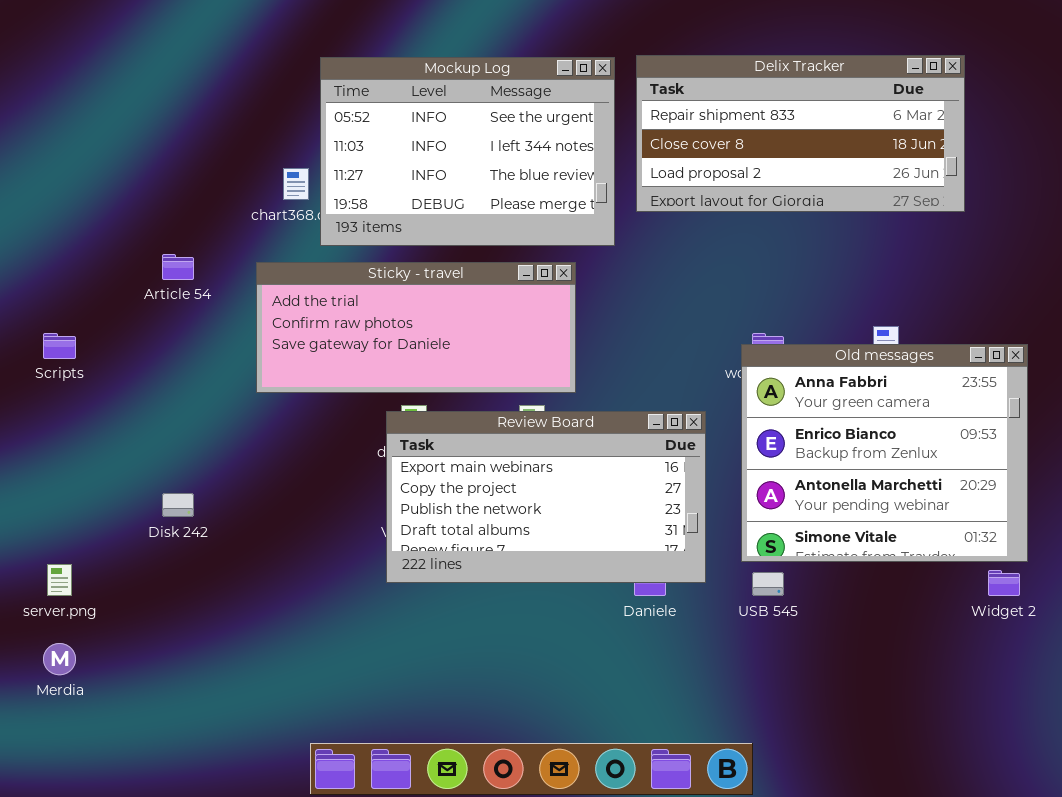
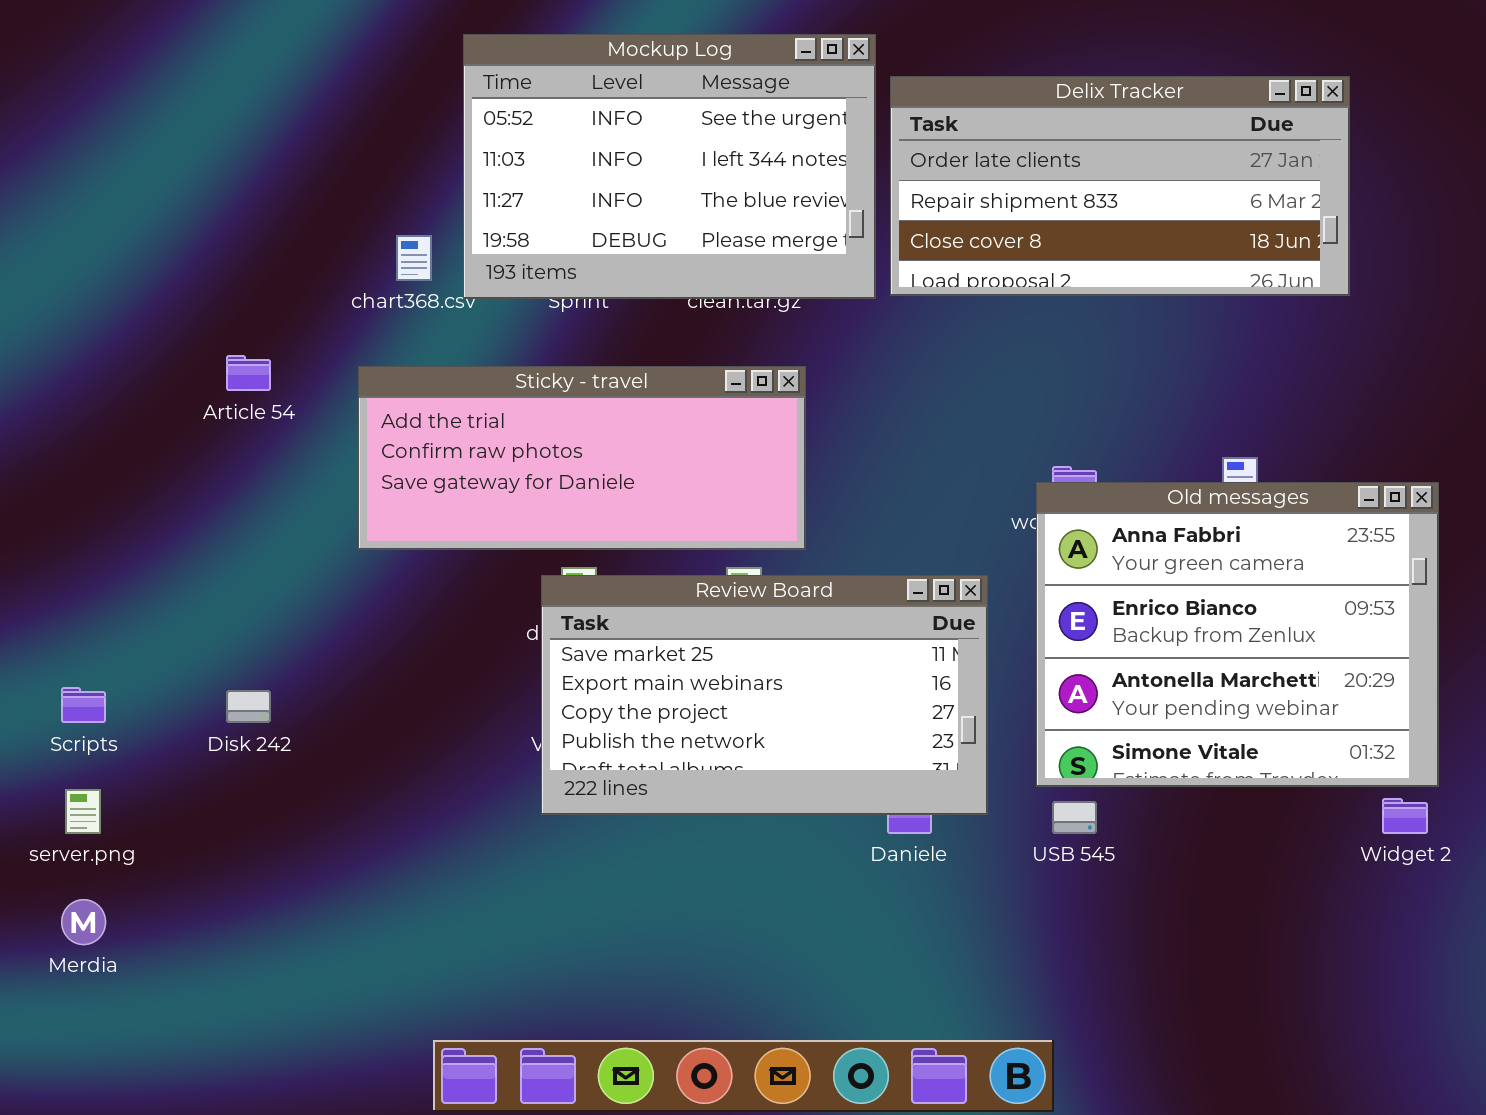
Delix Tracker: [636,55,965,212] -> [890,76,1350,296], scrolled up 1 row
Mockup Log: [320,57,615,246] -> [463,34,876,299], moved
Scripts: [43,333,76,359] -> [61,687,106,723], moved
Review Board: [386,411,706,583] -> [541,575,988,815], scrolled up 1 row

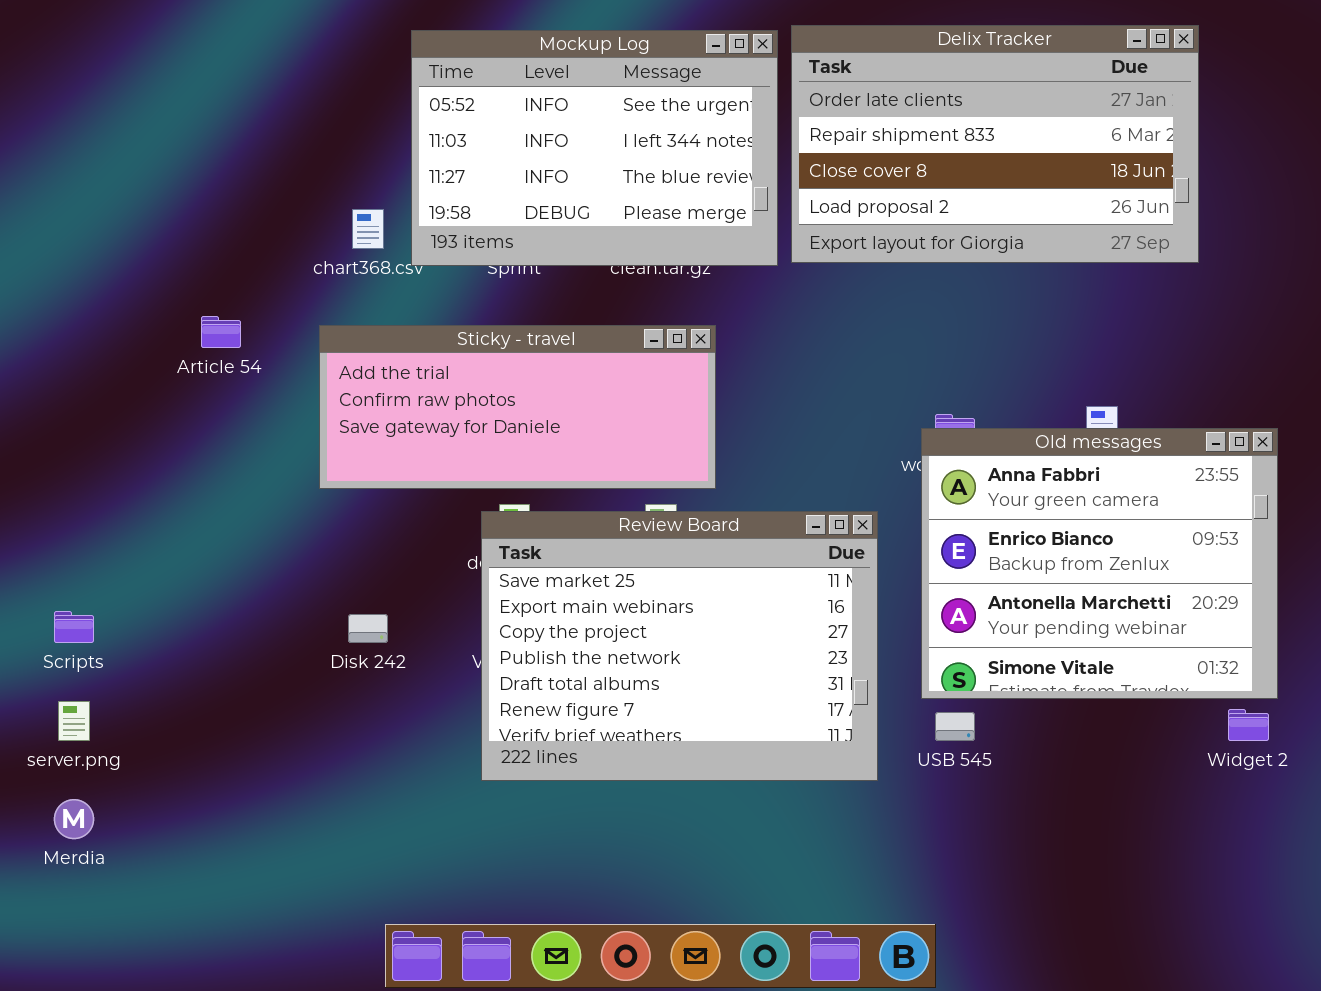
Delix Tracker: [890,76,1350,296] -> [791,25,1199,263], resized
Review Board: [541,575,988,815] -> [481,511,878,781], resized
Disk 242: [226,690,271,723] -> [348,614,388,643], moved

